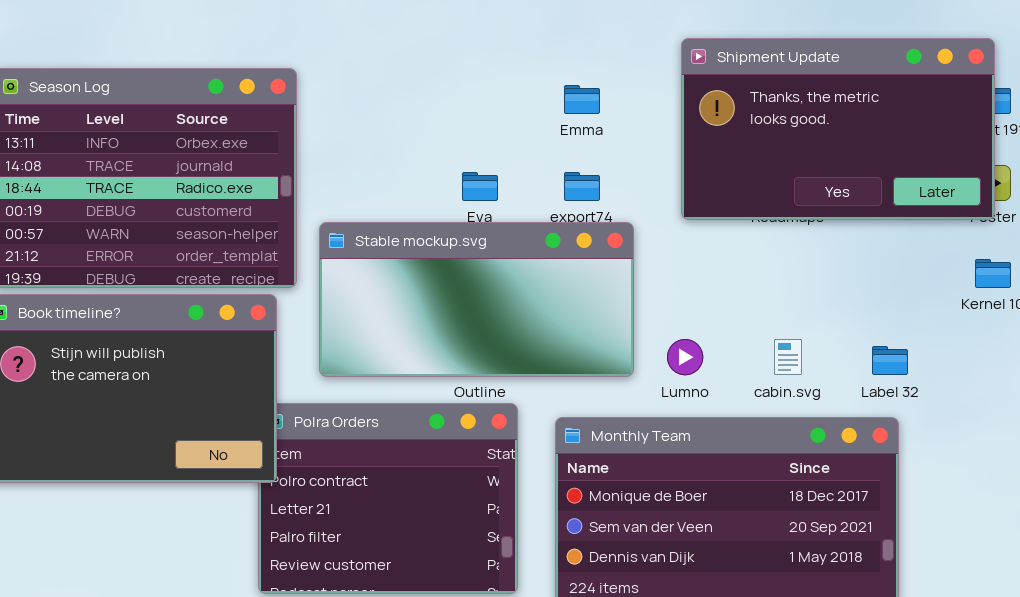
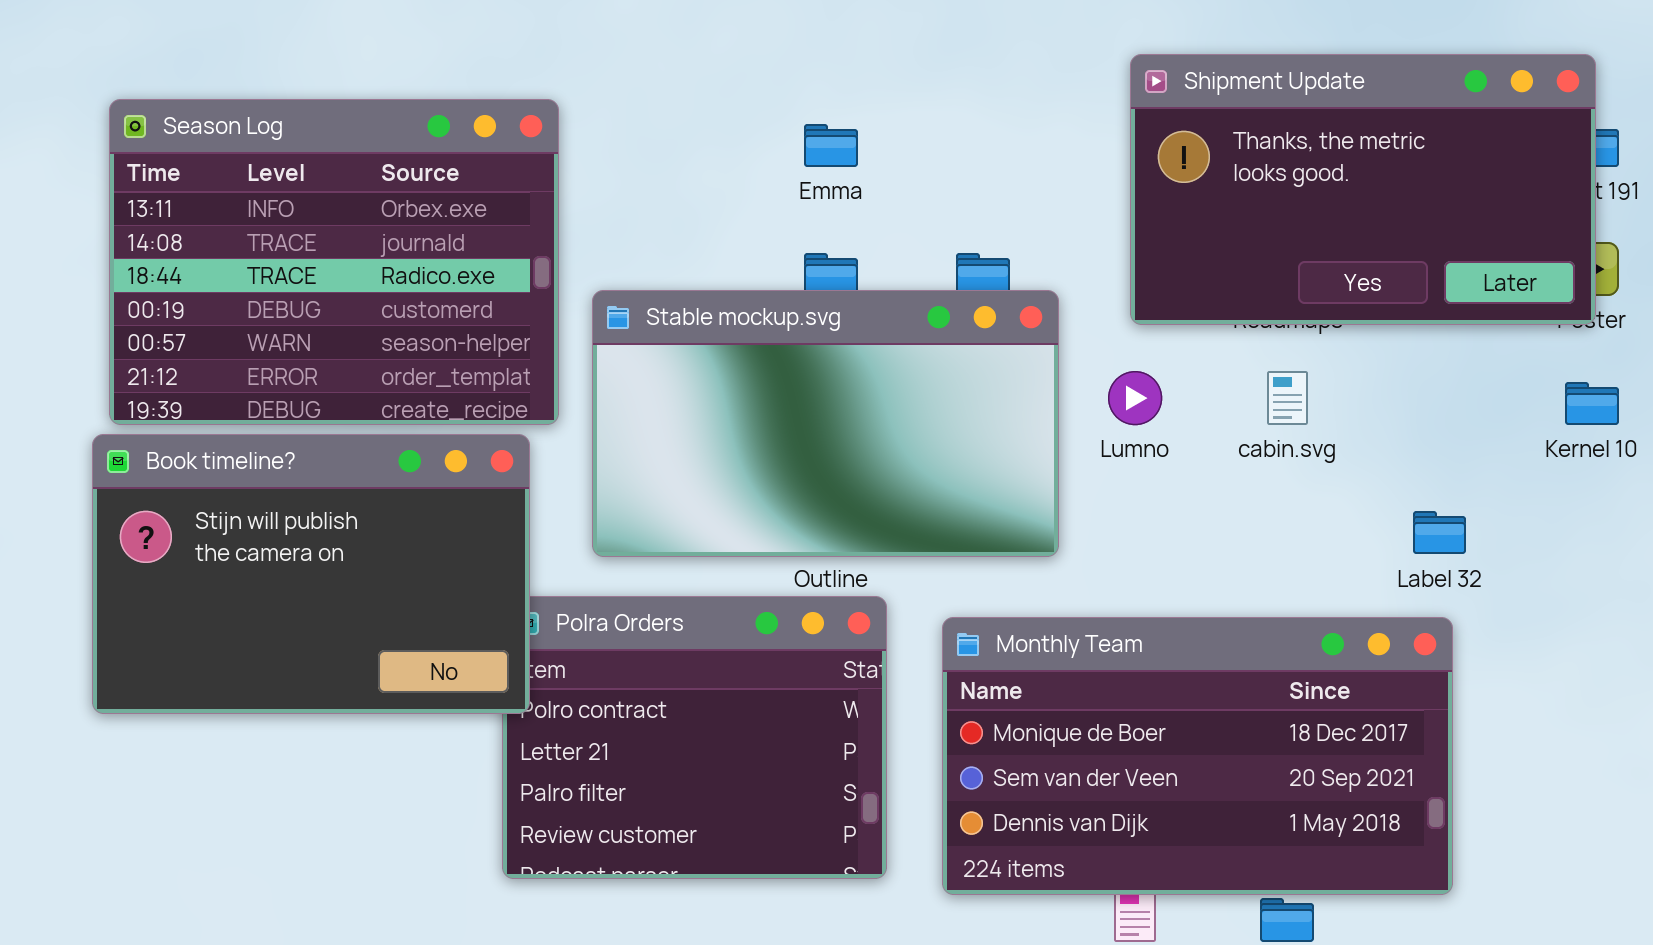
Emma: [564,85,600,114] -> [804,124,858,167], moved
Stable mockup.svg: [319,222,634,377] -> [592,290,1059,557], resized
Lumno: [667,339,703,375] -> [1108,371,1162,425], moved
cabin.svg: [774,339,802,375] -> [1267,371,1308,425], moved

